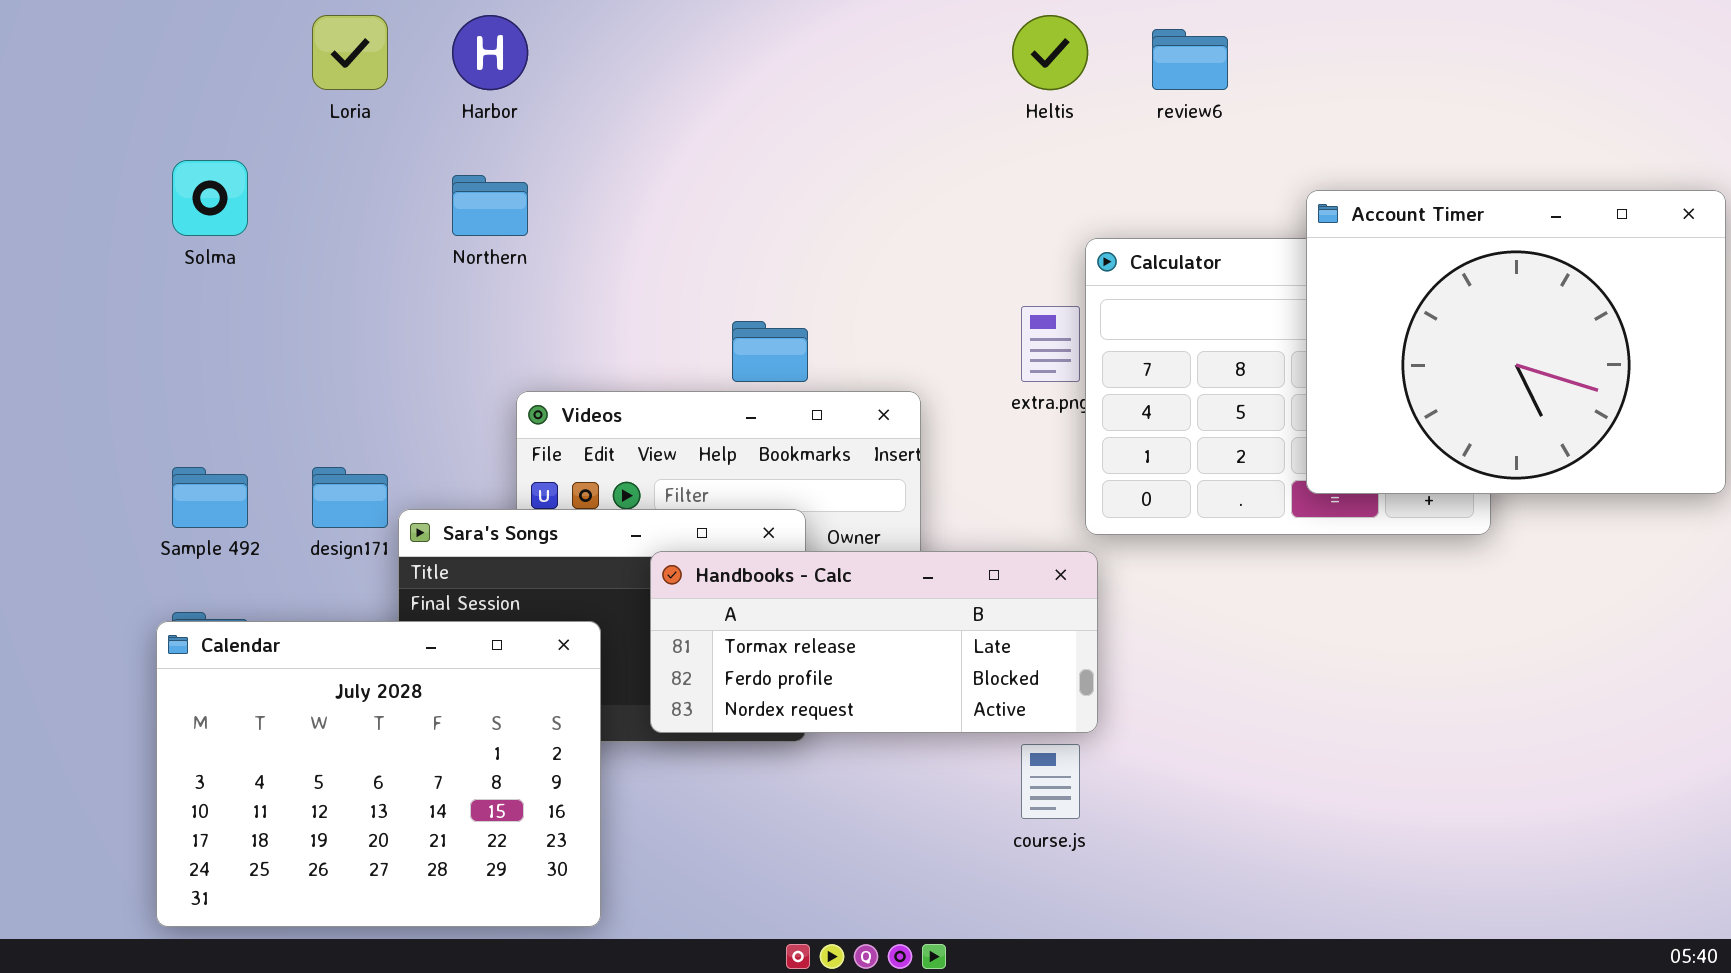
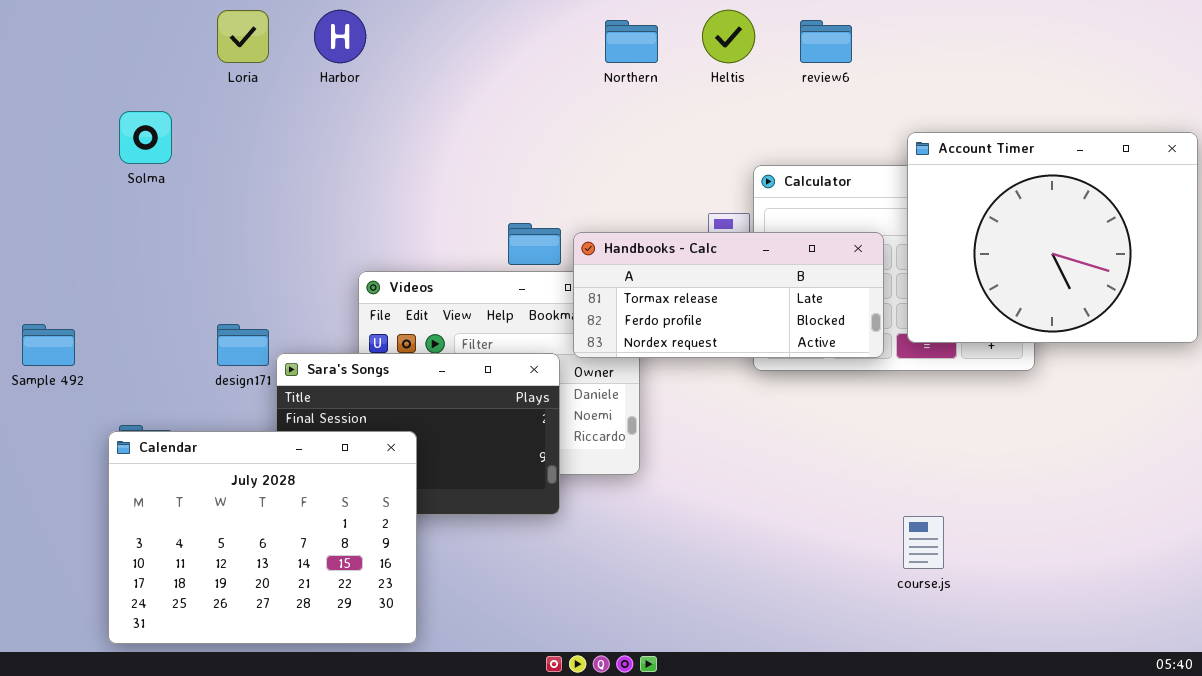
Northern: [452,175,528,236] -> [605,20,658,63], moved
Sample 492: [172,467,248,528] -> [22,324,75,366], moved
Handbooks - Calc: [650,551,1098,733] -> [573,232,884,358], moved
course.js: [1021,744,1080,819] -> [903,516,944,569], moved

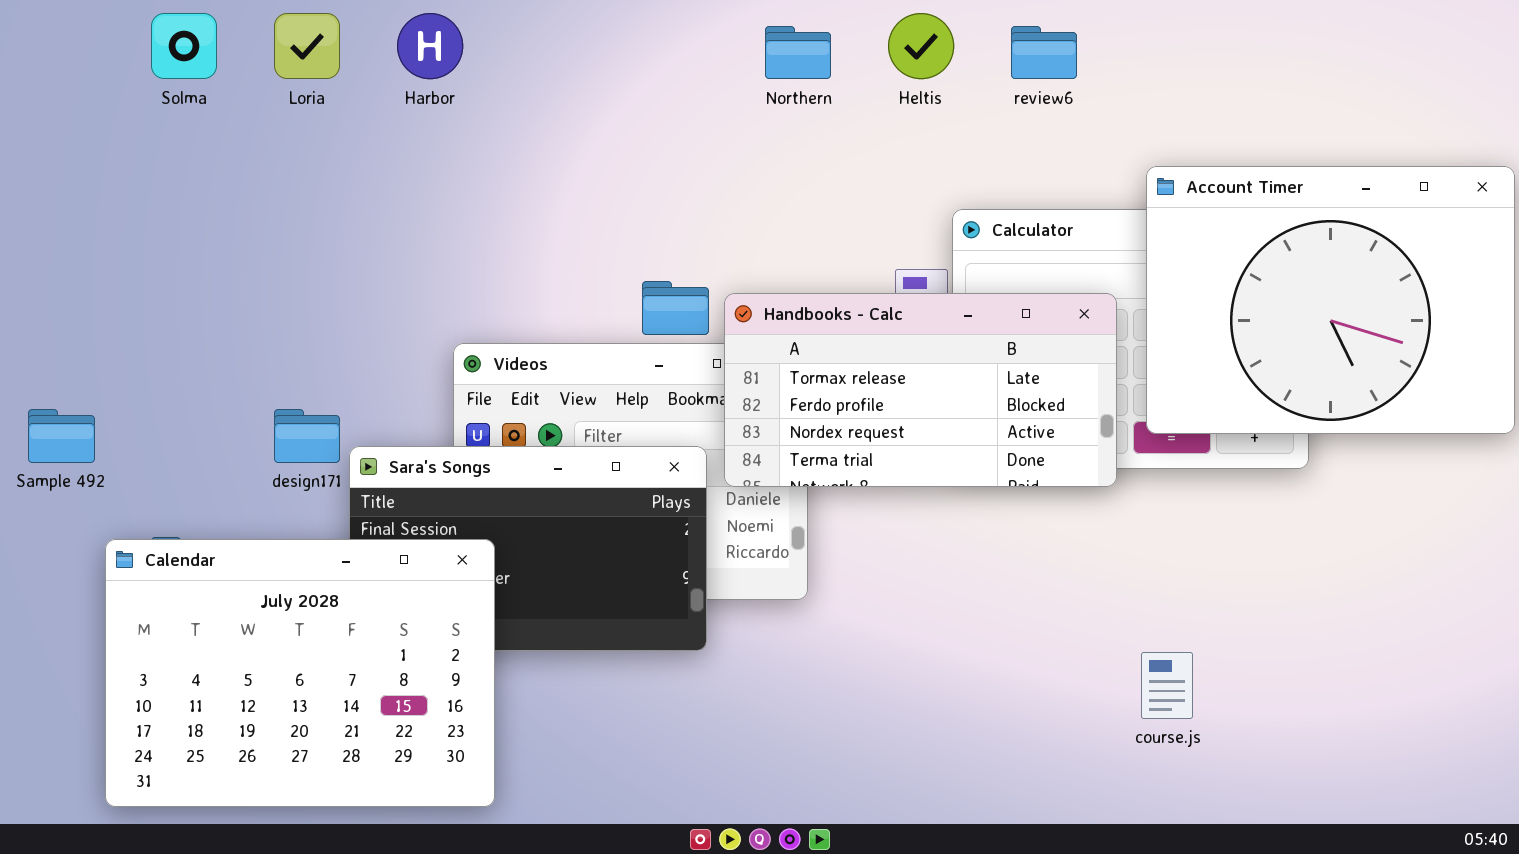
Solma: [119,111,172,164] -> [151,13,217,79], moved
Handbooks - Calc: [573,232,884,358] -> [724,293,1117,487], resized
Calendar: [108,431,417,644] -> [105,539,495,807], moved

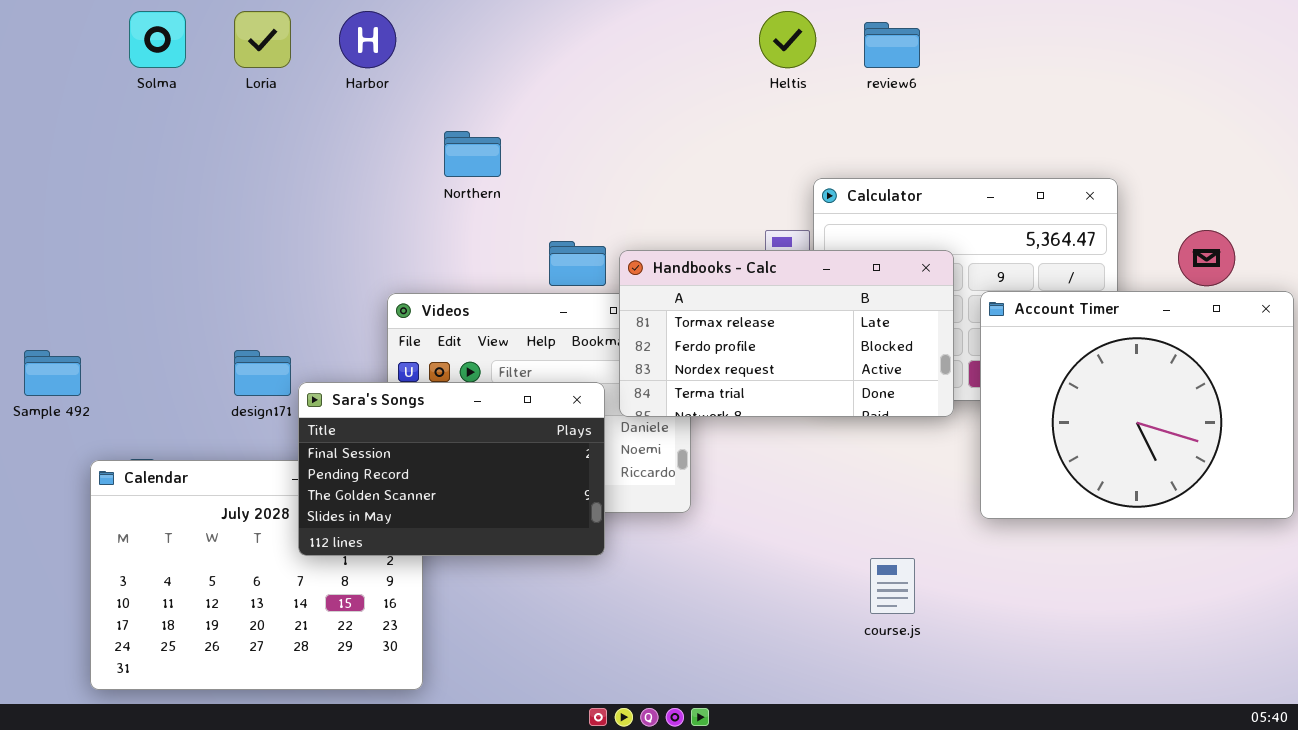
Northern: [765,26,831,79] -> [444,131,501,177], moved
Account Timer: [1146,166,1515,434] -> [980,291,1294,519], moved
Sara's Songs: [349,446,707,651] -> [298,382,605,556], raised
course.js: [1141,652,1193,719] -> [870,558,915,614], moved

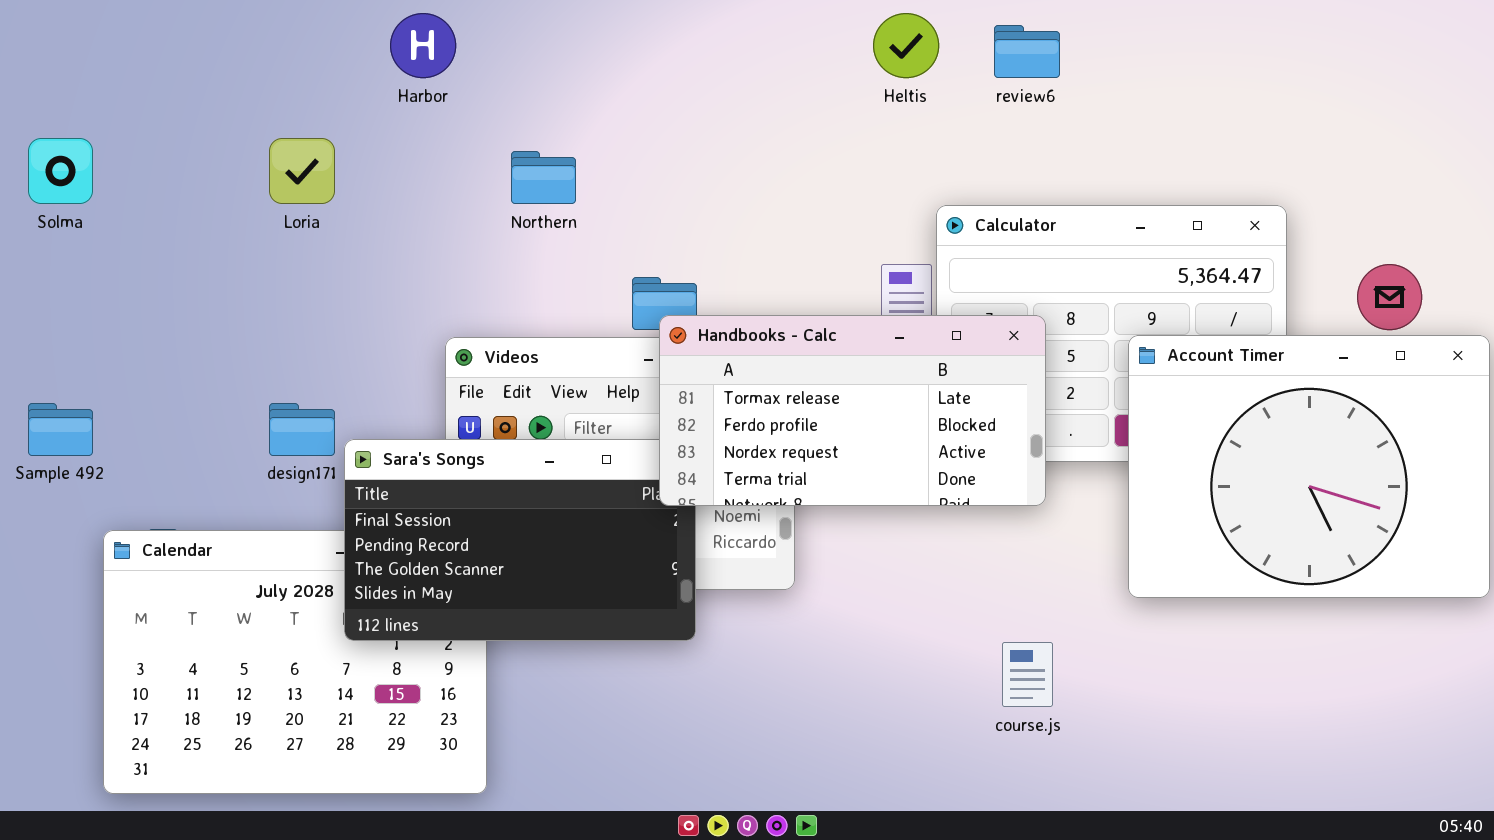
Solma: [129,11,186,68] -> [28,138,93,204], moved
Loria: [234,11,291,68] -> [269,138,335,204], moved
Handbooks - Calc: [619,250,954,417] -> [659,315,1046,506], moved

